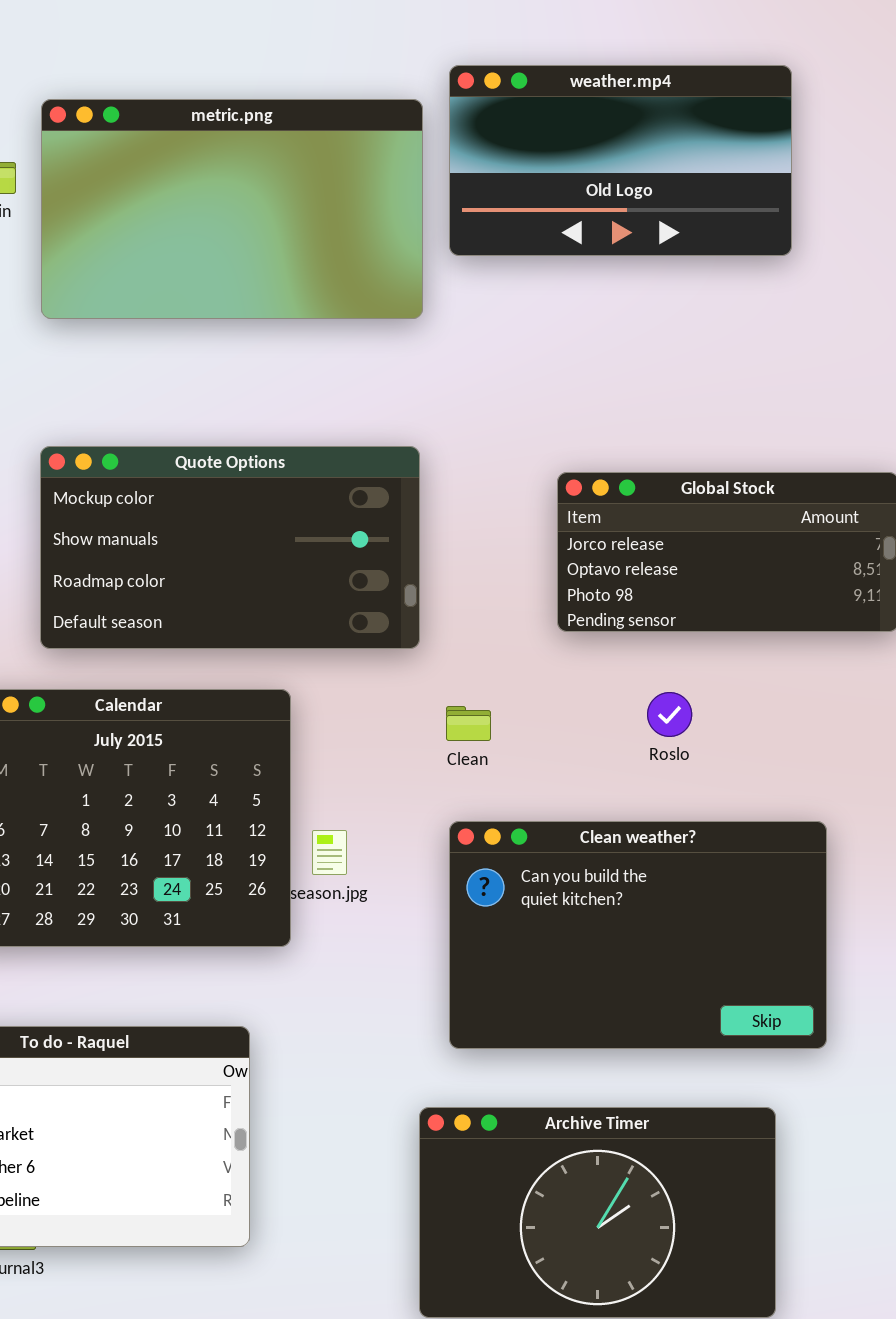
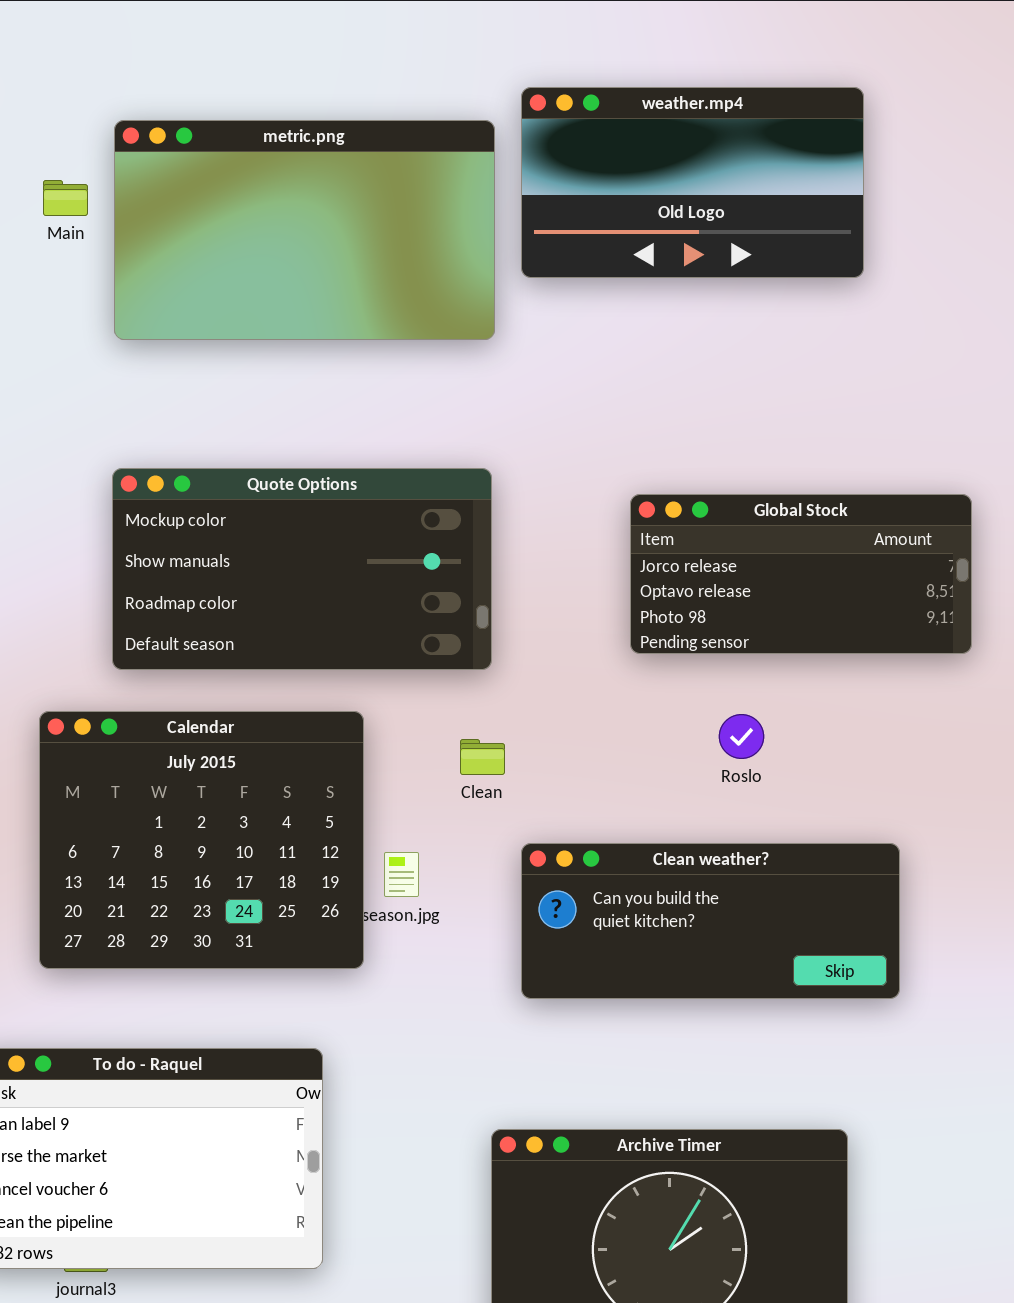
Clean: [446,706,491,741] -> [460,739,505,775], moved
Clean weather?: [449,821,827,1049] -> [521,843,900,999], resized

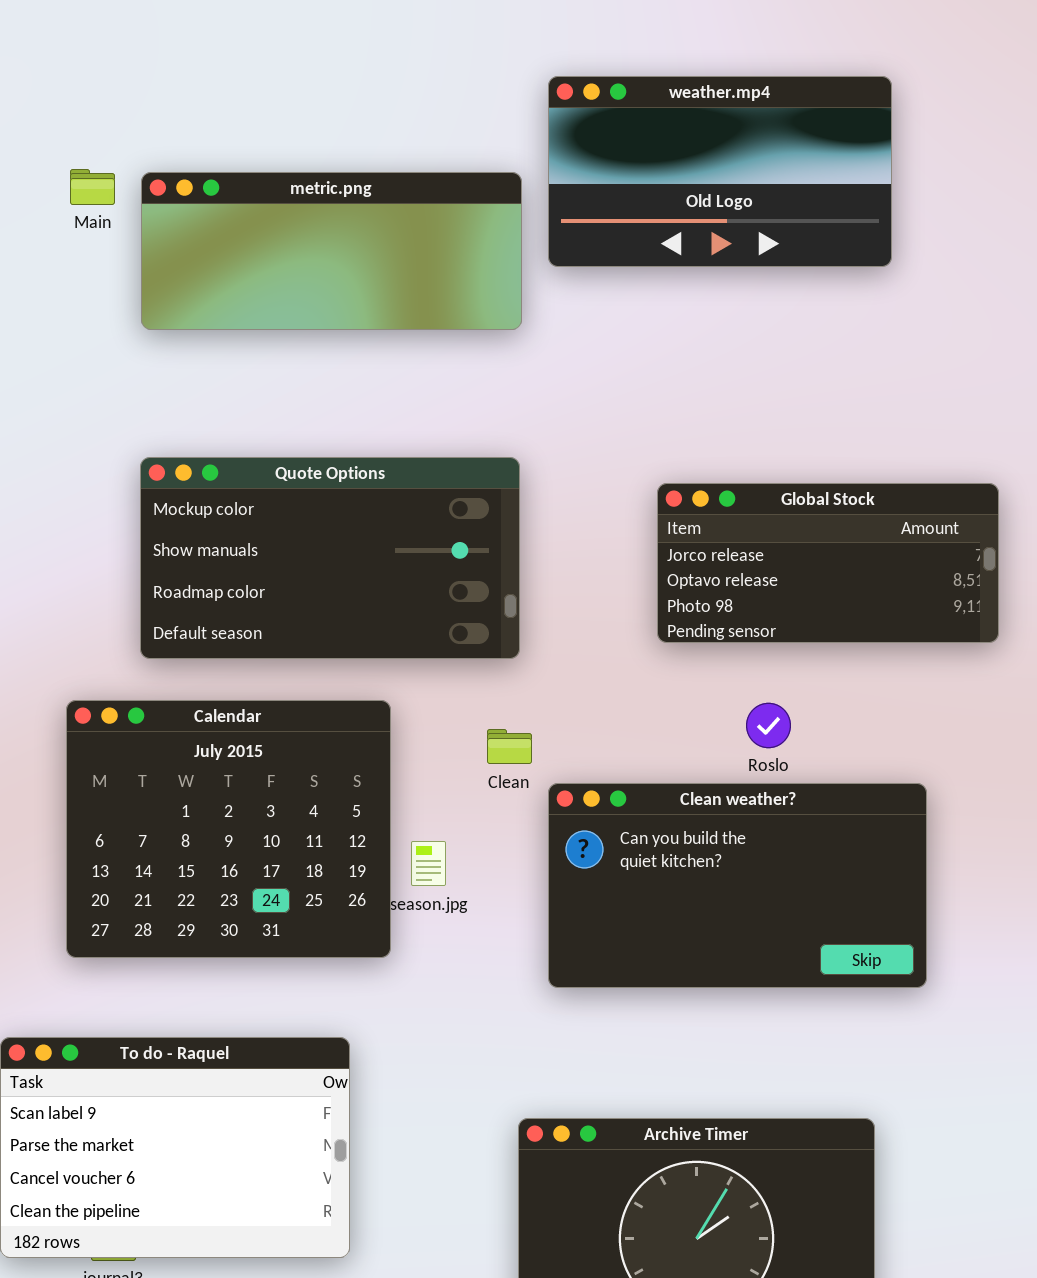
metric.png: [114,120,495,340] -> [141,172,522,330], resized
Clean weather?: [521,843,900,999] -> [548,783,927,988], resized

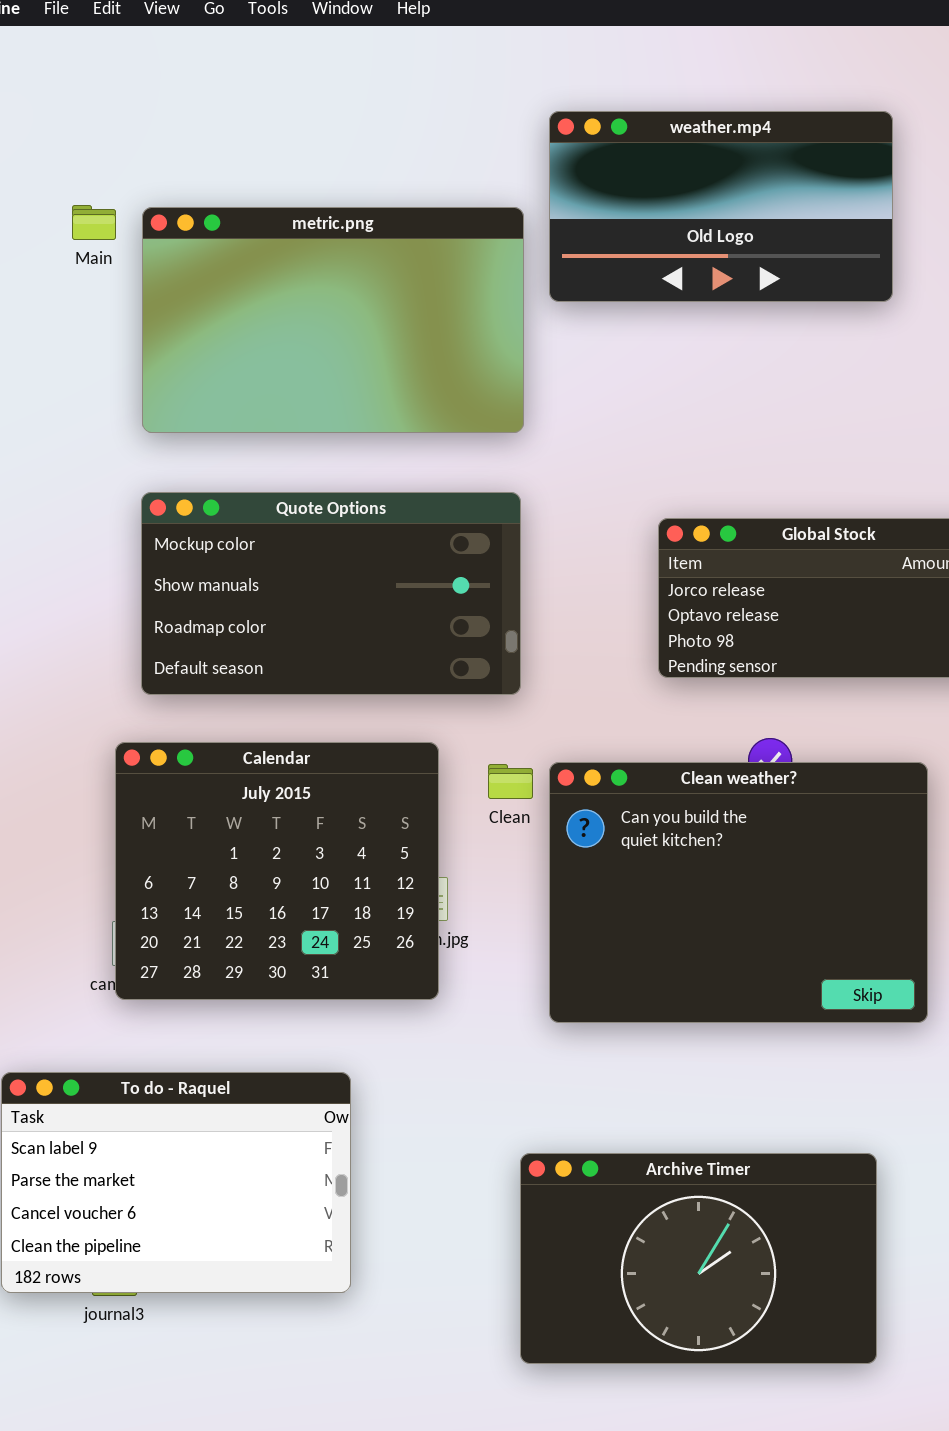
metric.png: [141,172,522,330] -> [142,207,524,433], resized
Calendar: [66,700,391,958] -> [115,742,439,1000], moved
Clean weather?: [548,783,927,988] -> [549,762,928,1023], resized

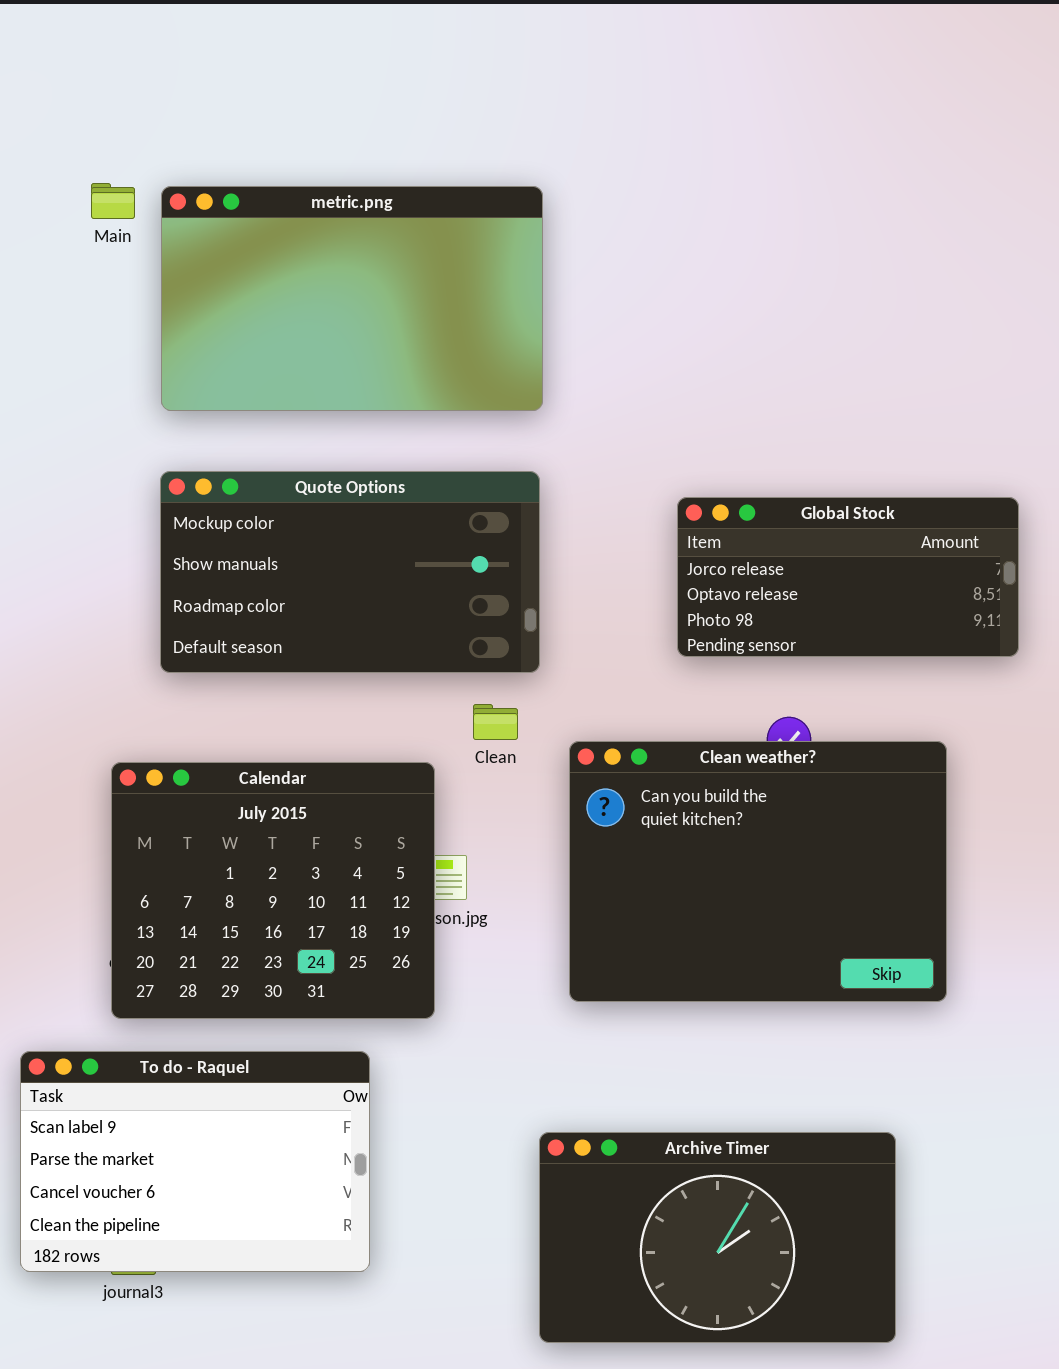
weather.mp4: [549,111,893,302] -> none, closed
Calendar: [115,742,439,1000] -> [111,762,435,1019], moved
Clean: [488,764,533,799] -> [473,704,518,740], moved

